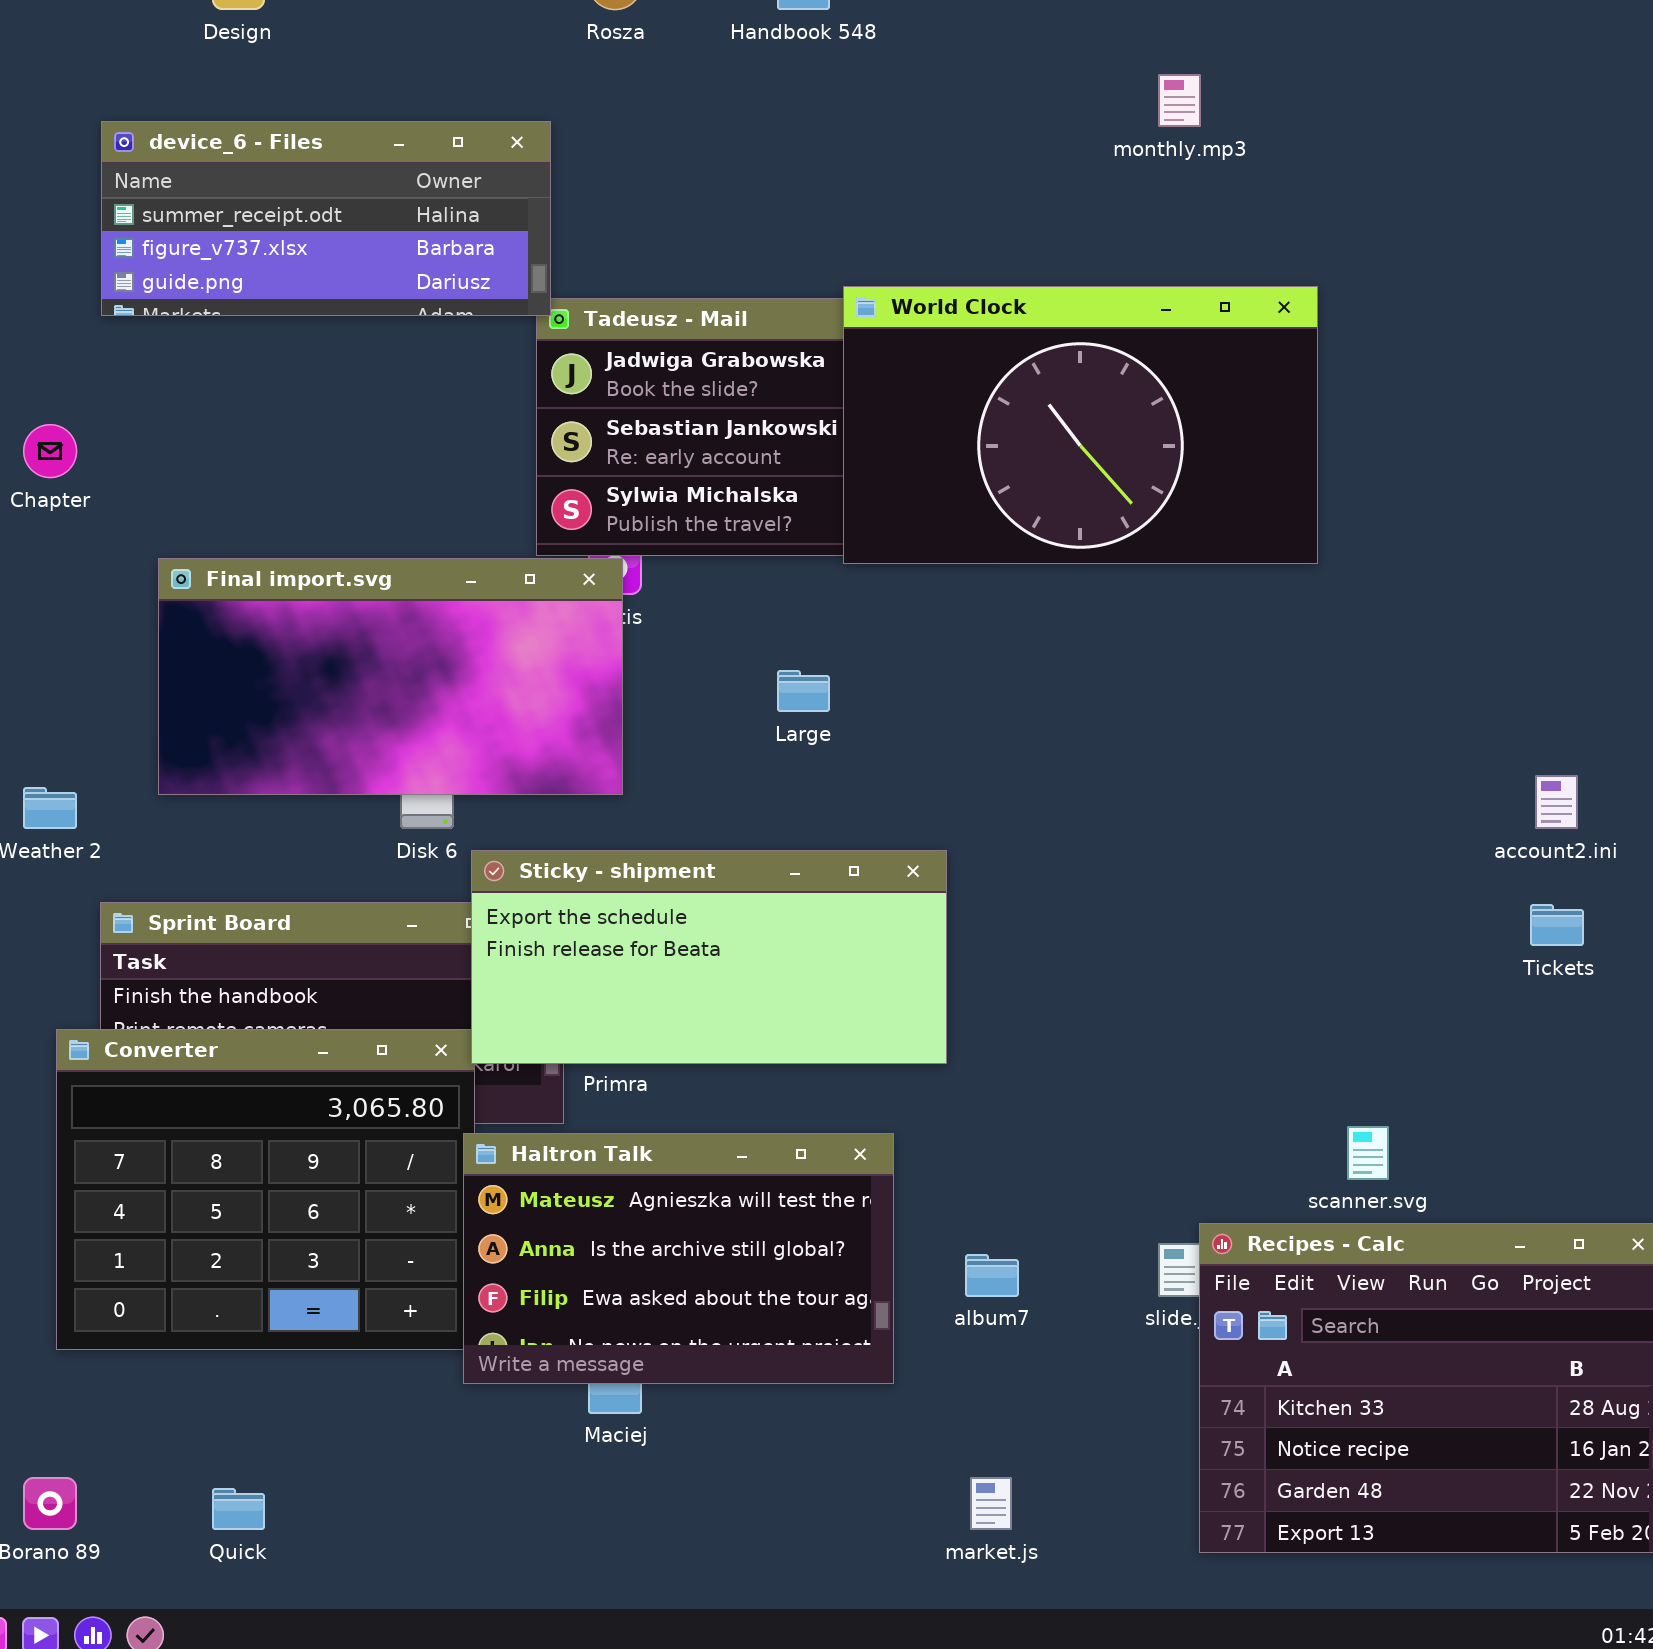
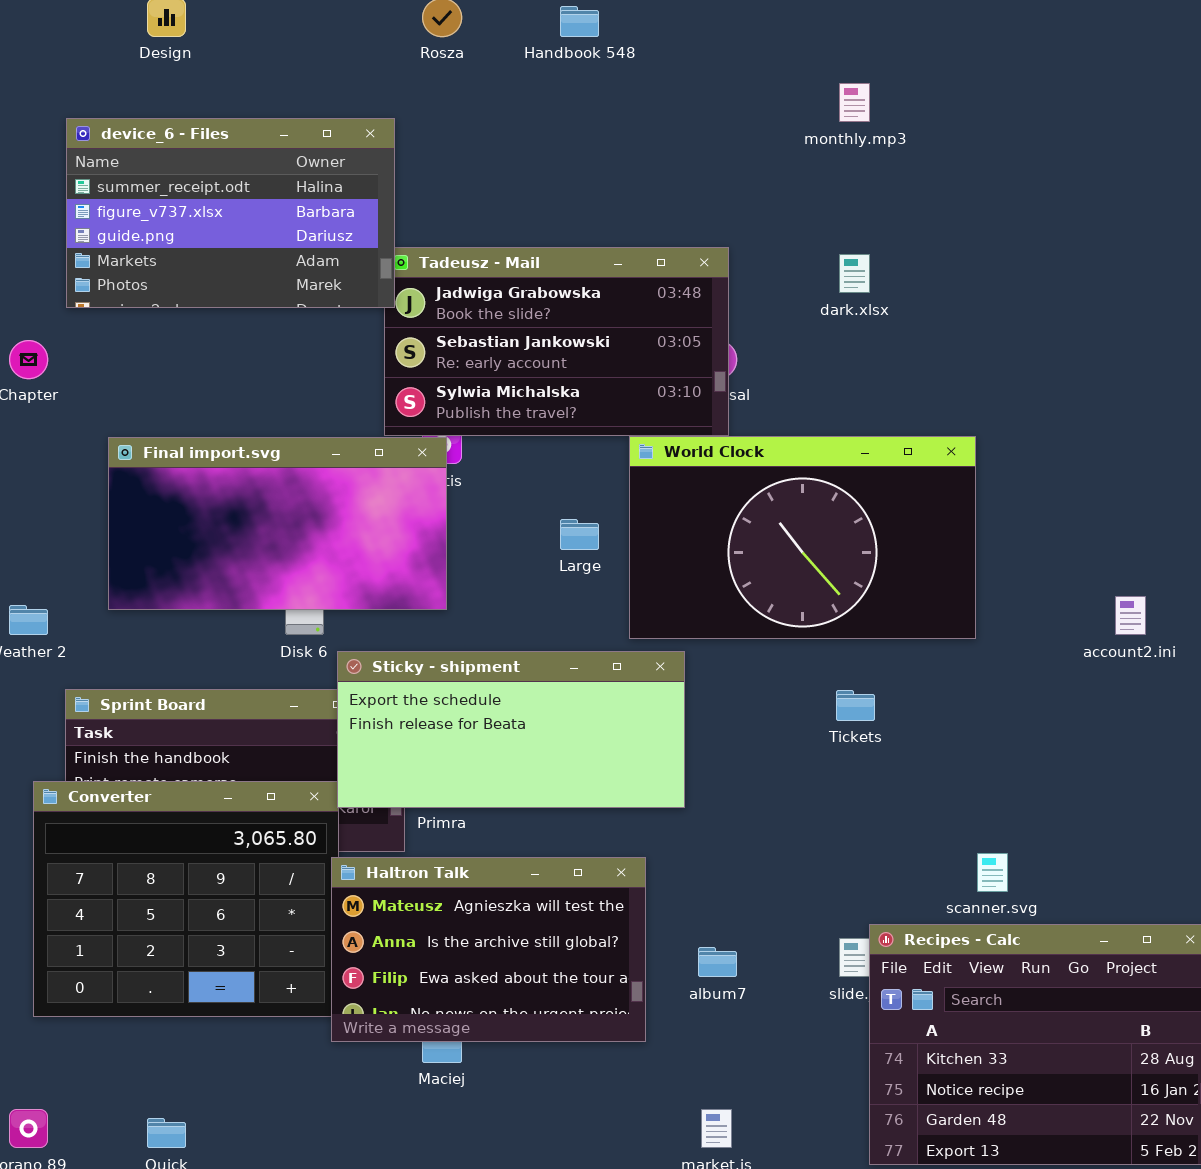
device_6 - Files: [101,121,551,316] -> [66,118,395,308], resized
World Clock: [843,286,1318,564] -> [629,436,976,639], moved
Tickets: [1530,904,1584,946] -> [836,690,875,721], moved

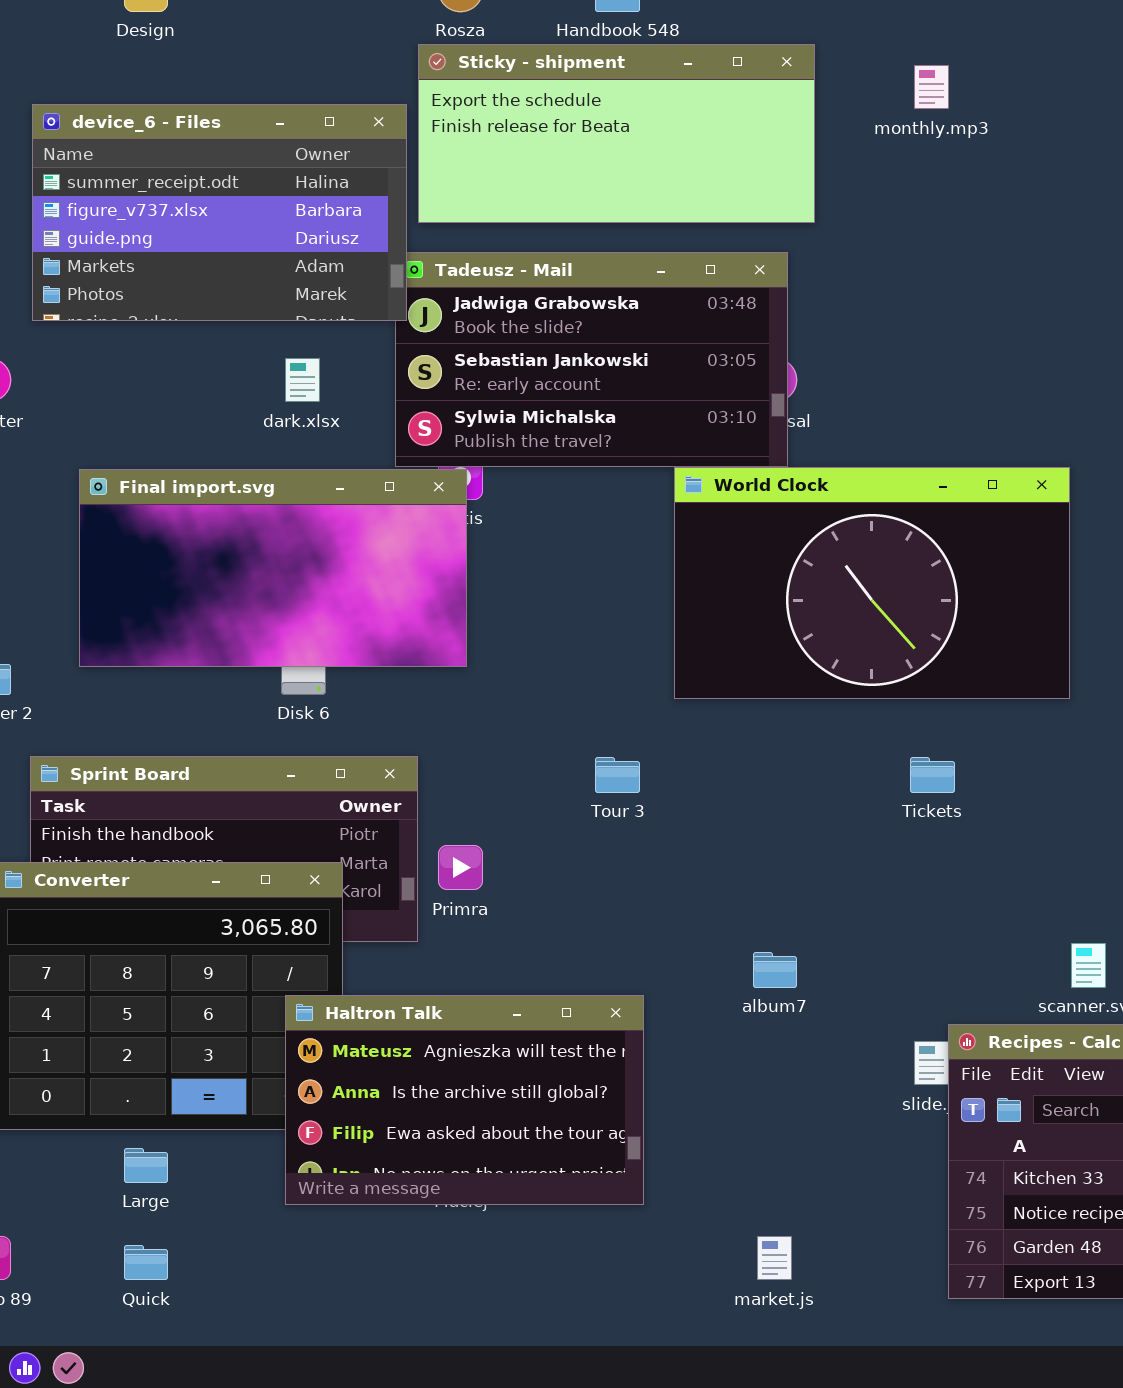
dark.xlsx: [839,254,870,293] -> [285,358,320,402], moved
Large: [560,519,599,550] -> [124,1148,168,1183], moved
Sticky - shipment: [337,651,685,808] -> [418,44,815,223], moved
Haltron Talk: [331,857,646,1042] -> [285,995,644,1205], moved
album7: [698,947,737,977] -> [753,952,797,988], moved

